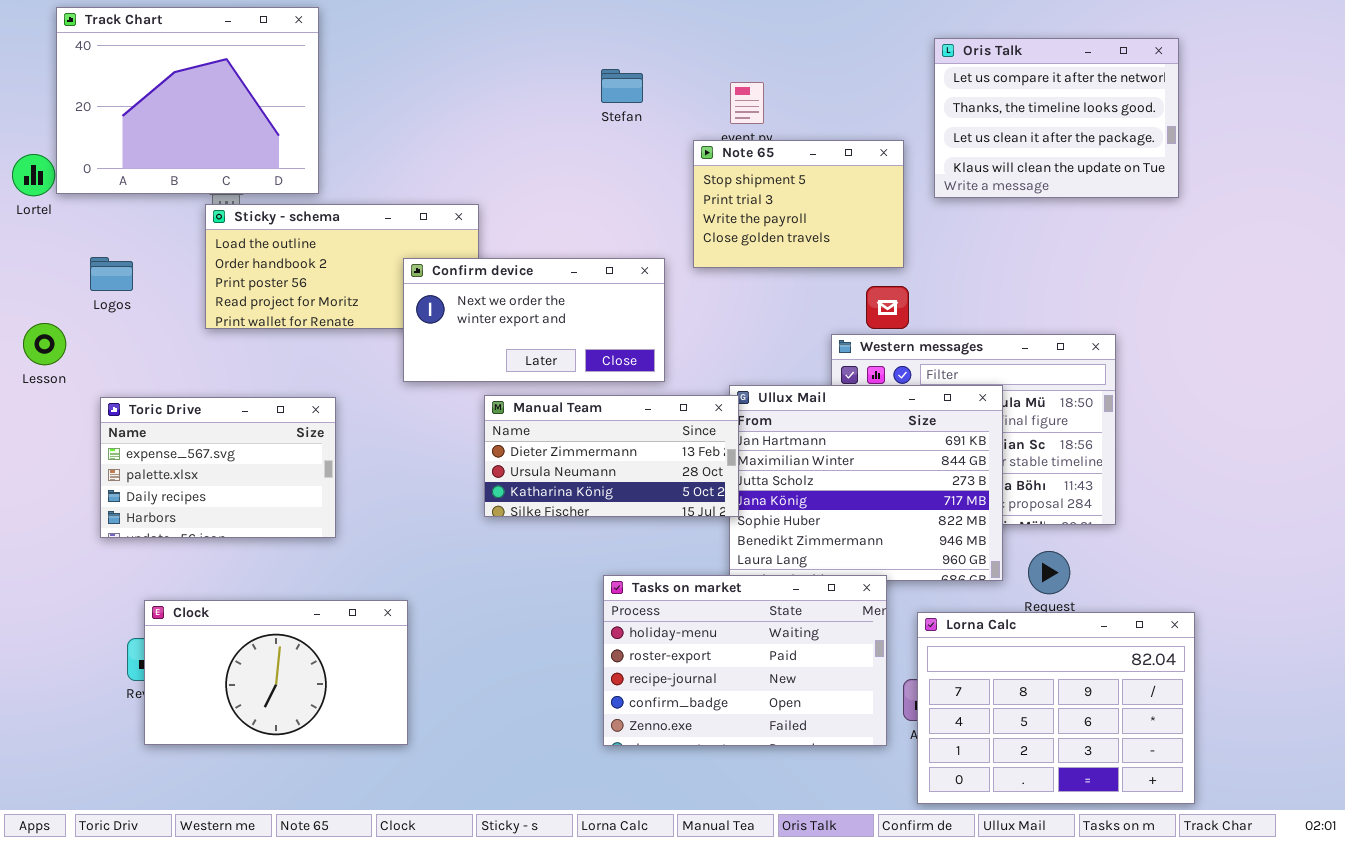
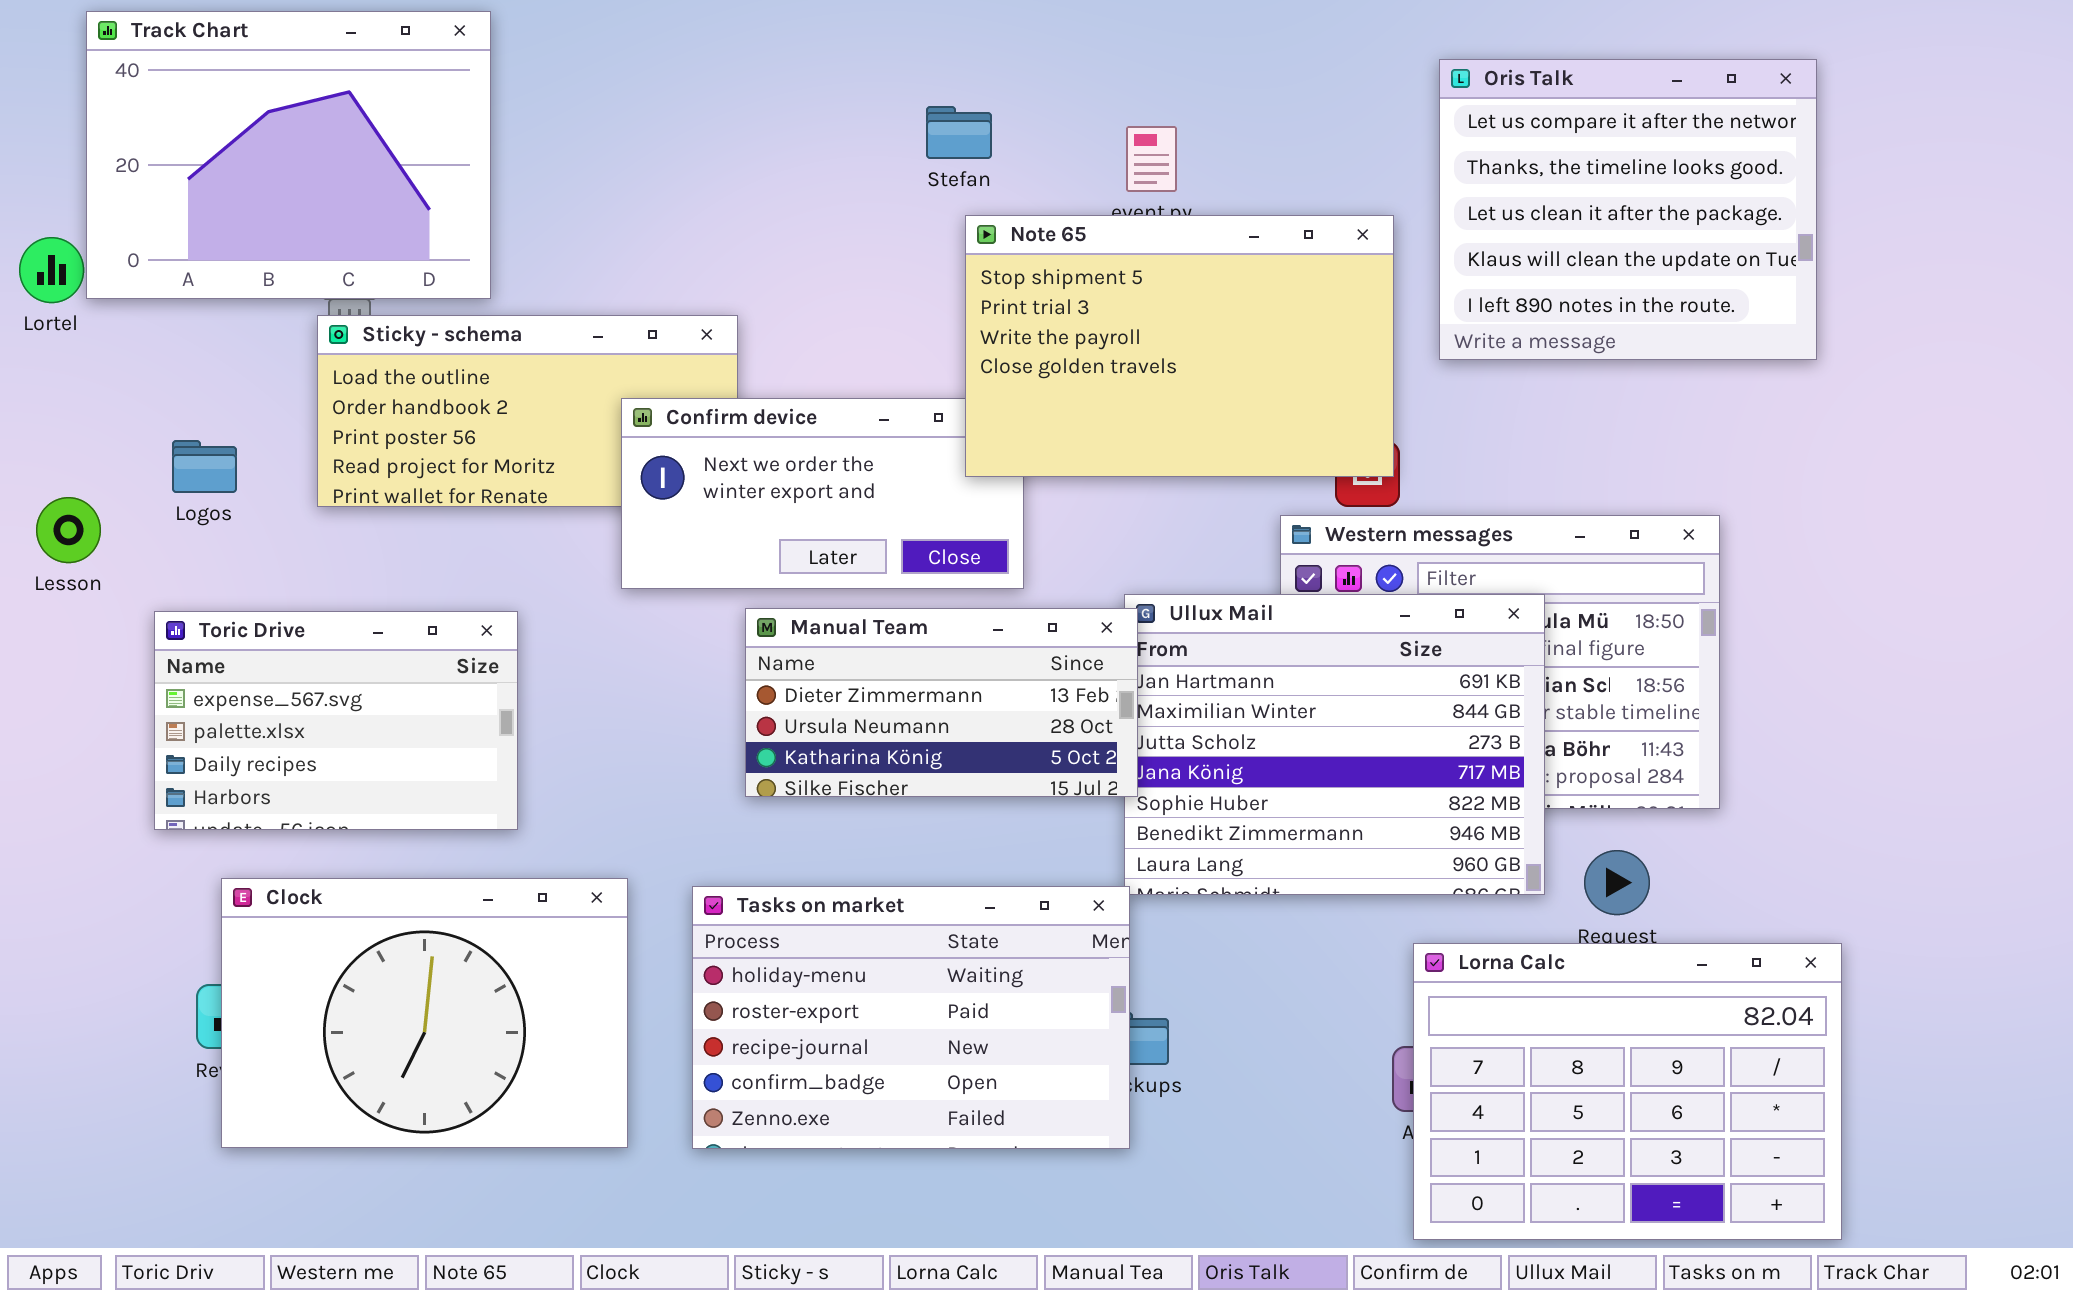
Oris Talk: [934,38,1179,198] -> [1439,59,1817,360], resized
Note 65: [693,140,904,268] -> [965,215,1394,477], resized
Logos: [90,257,133,291] -> [172,440,237,493], moved
Tasks on market: [603,575,887,746] -> [692,886,1130,1149], moved
Clock: [144,600,408,745] -> [221,878,628,1148], resized

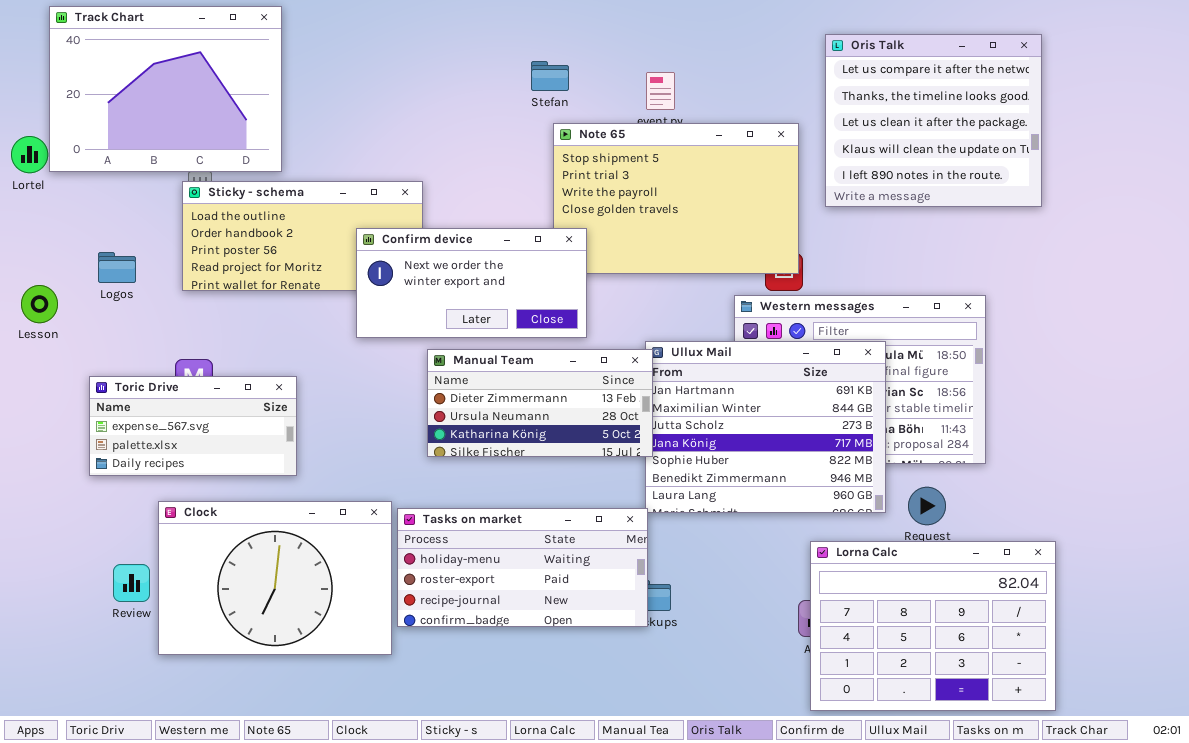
Confirm device: [621,398,1024,589] -> [356,228,587,338], raised
Toric Drive: [154,611,518,830] -> [89,376,297,476], resized
Clock: [221,878,628,1148] -> [158,501,392,655], moved
Tasks on market: [692,886,1130,1149] -> [397,508,648,627], resized

